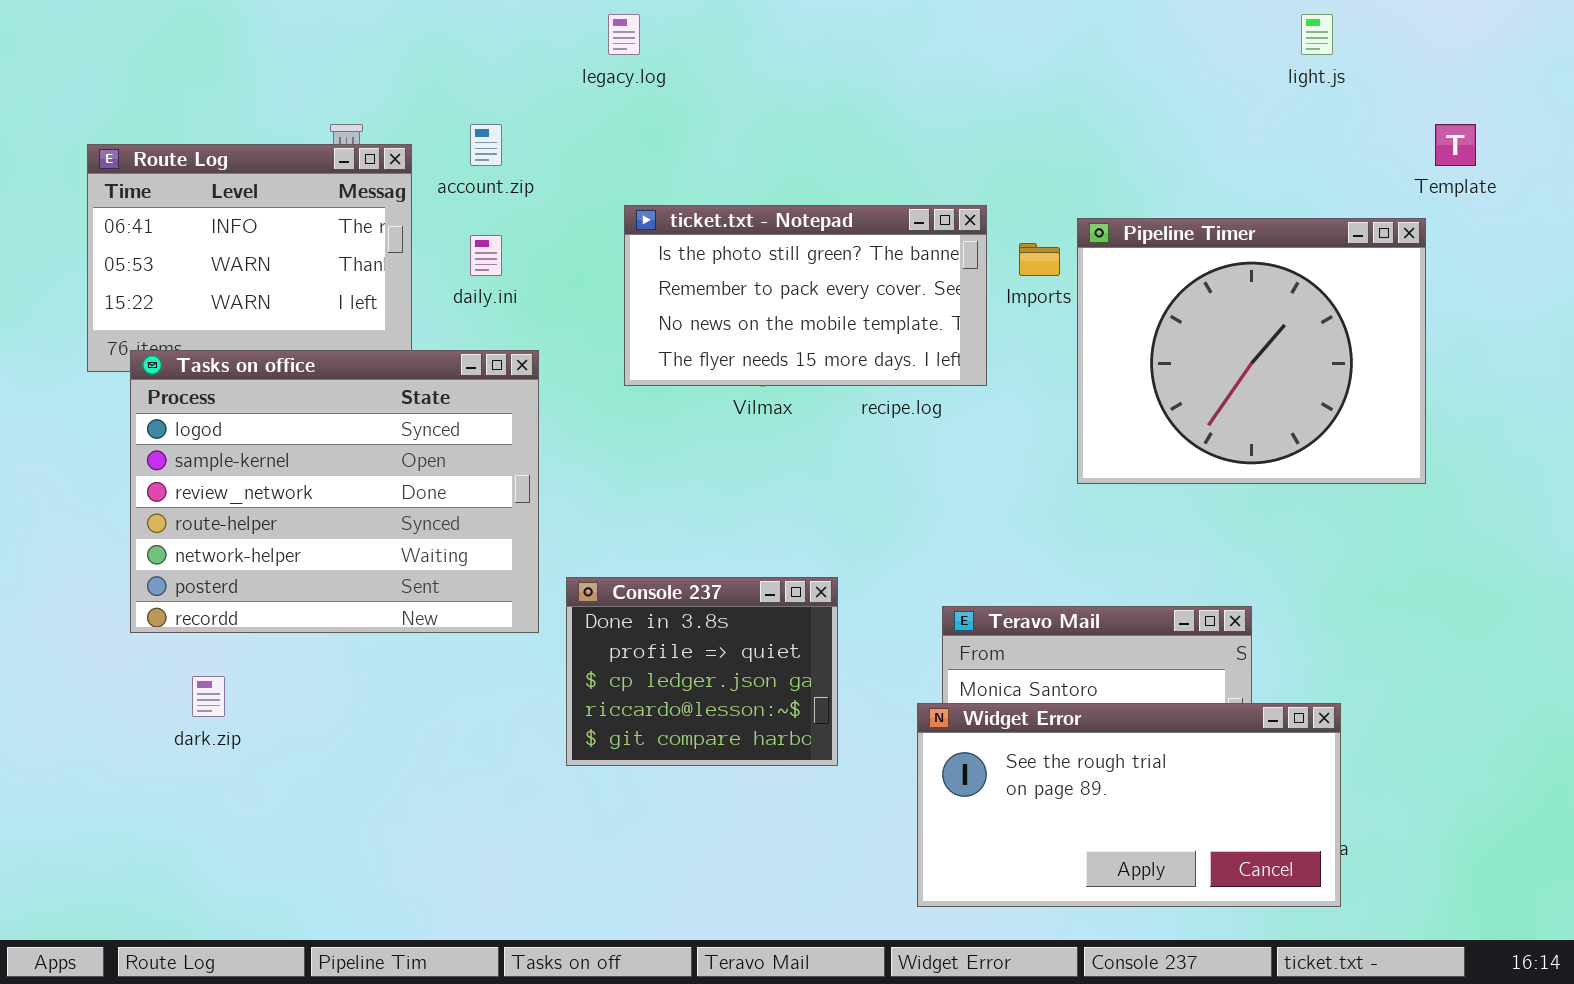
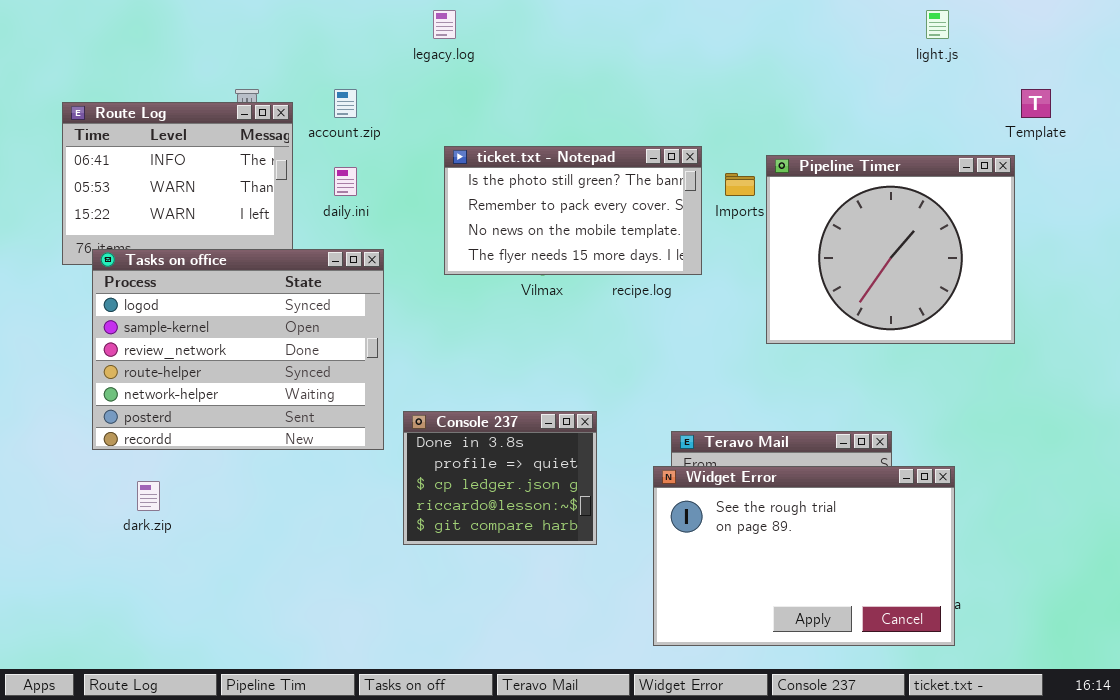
Widget Error: [917,703,1341,907] -> [653,466,955,646], resized

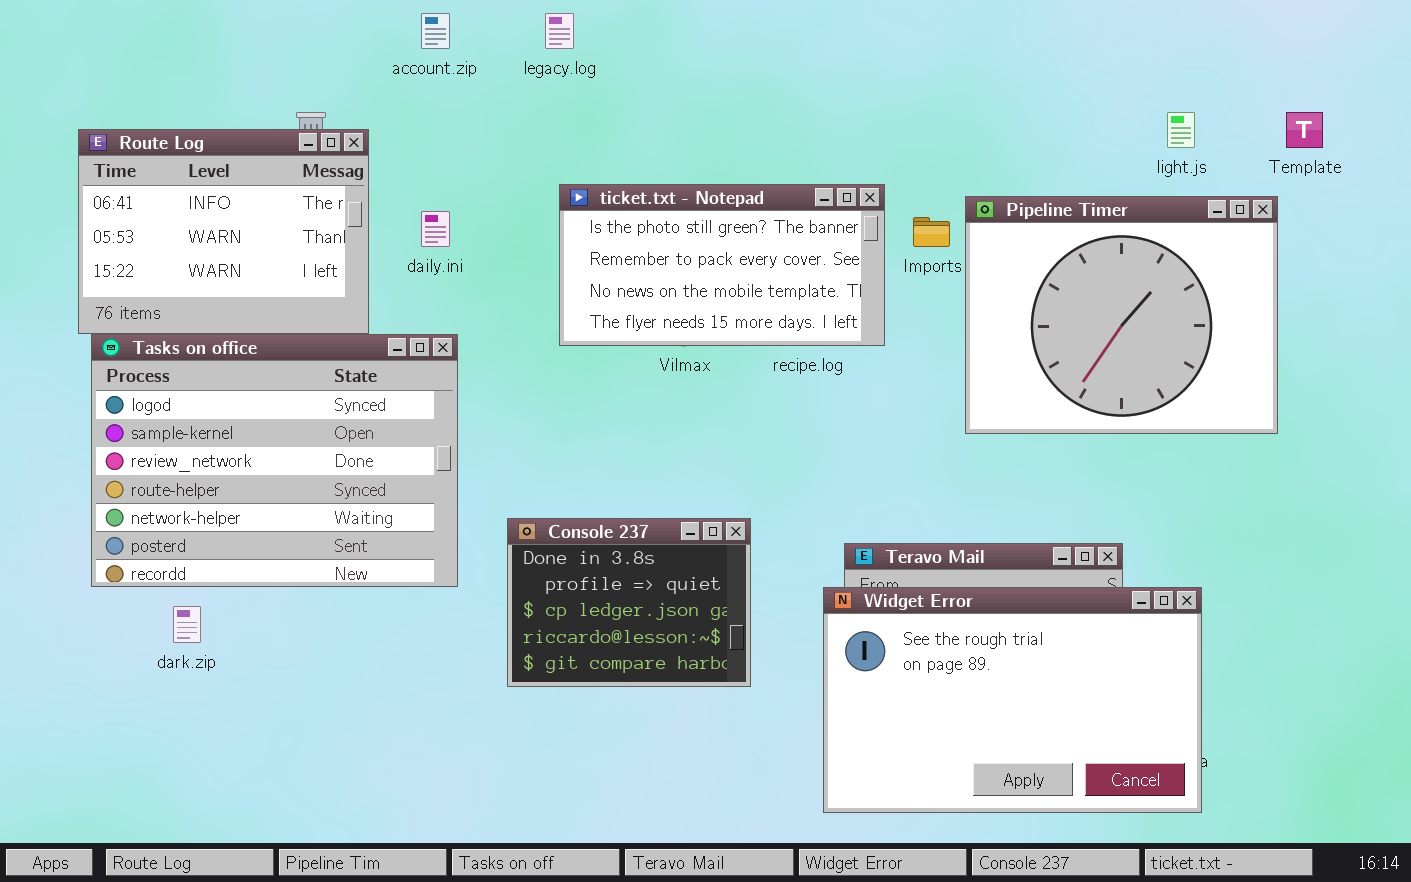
light.js: [926,10,949,39] -> [1167,112,1195,148], moved
account.zip: [334,89,357,118] -> [421,13,450,49], moved
Tasks on office: [92,249,384,450] -> [91,334,458,587], moved

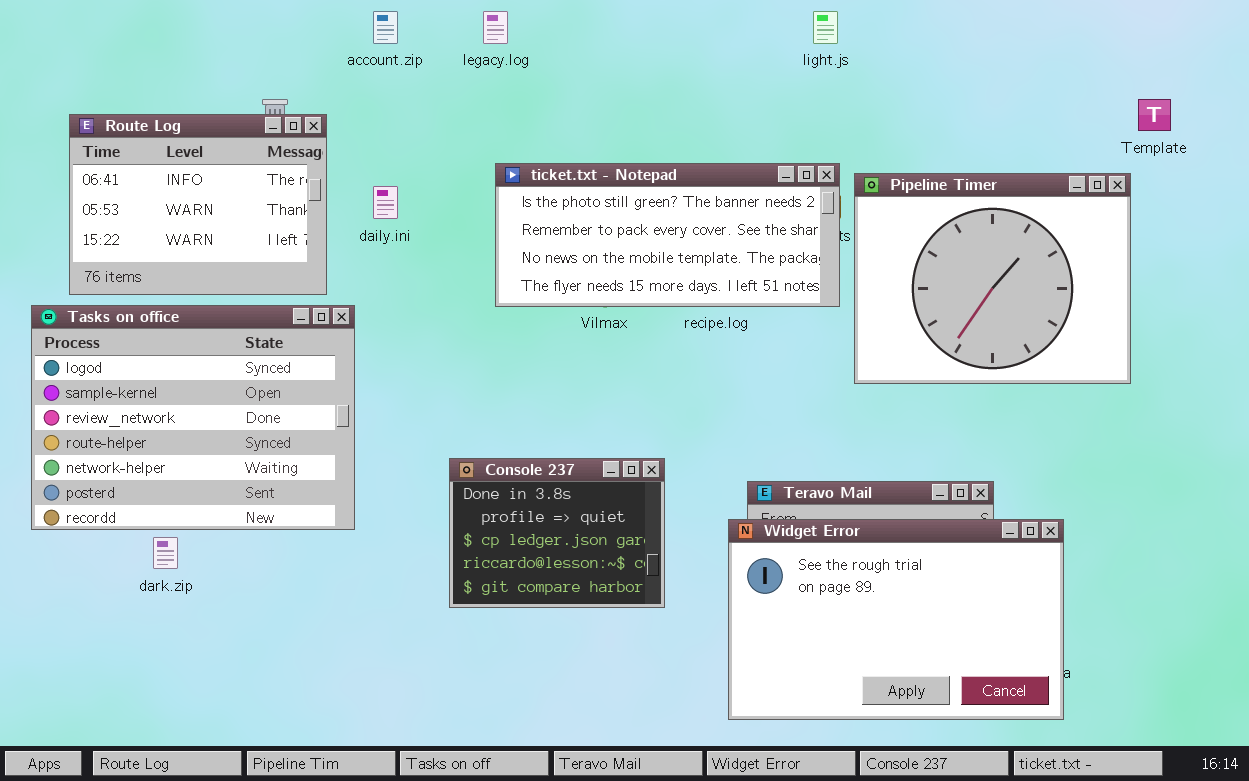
light.js: [1167,112,1195,148] -> [813,11,838,44], moved
ticket.txt - Notepad: [559,184,885,346] -> [495,163,840,307], resized
Tasks on office: [91,334,458,587] -> [31,305,355,530], moved

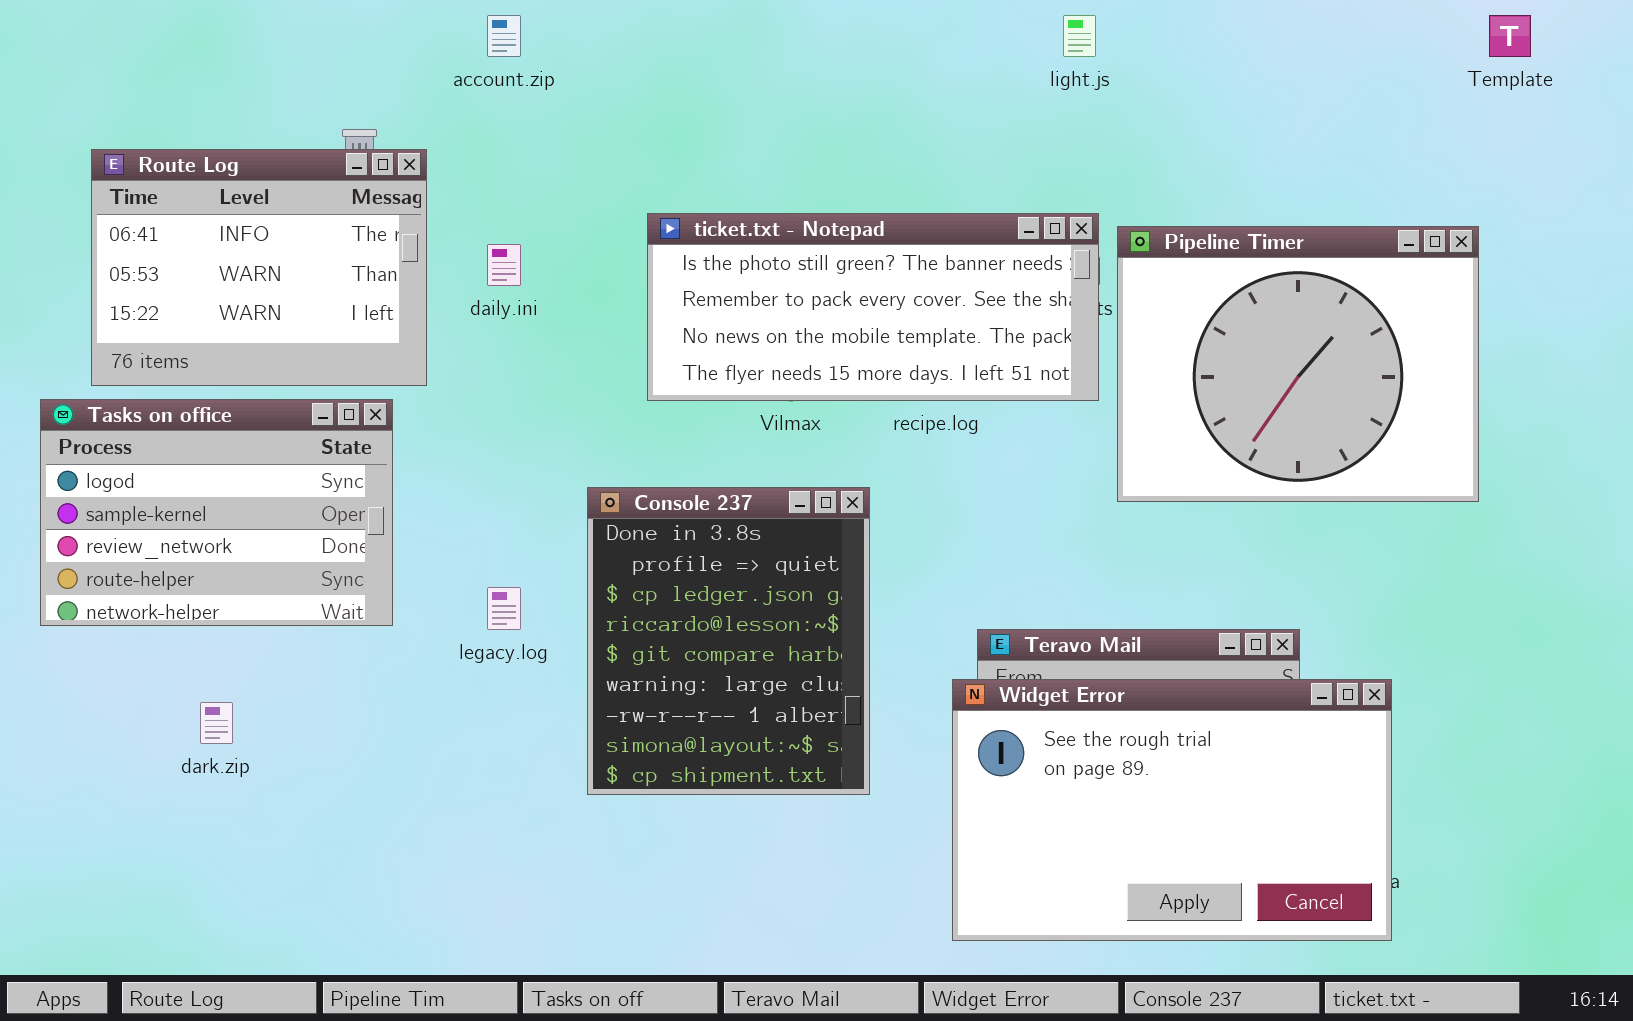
legacy.log: [483,11,508,44] -> [487,587,521,630], moved
Template: [1138,99,1171,131] -> [1489,15,1531,57], moved
Tasks on office: [31,305,355,530] -> [40,399,393,626], resized
Console 237: [449,458,665,608] -> [587,487,870,795], resized

